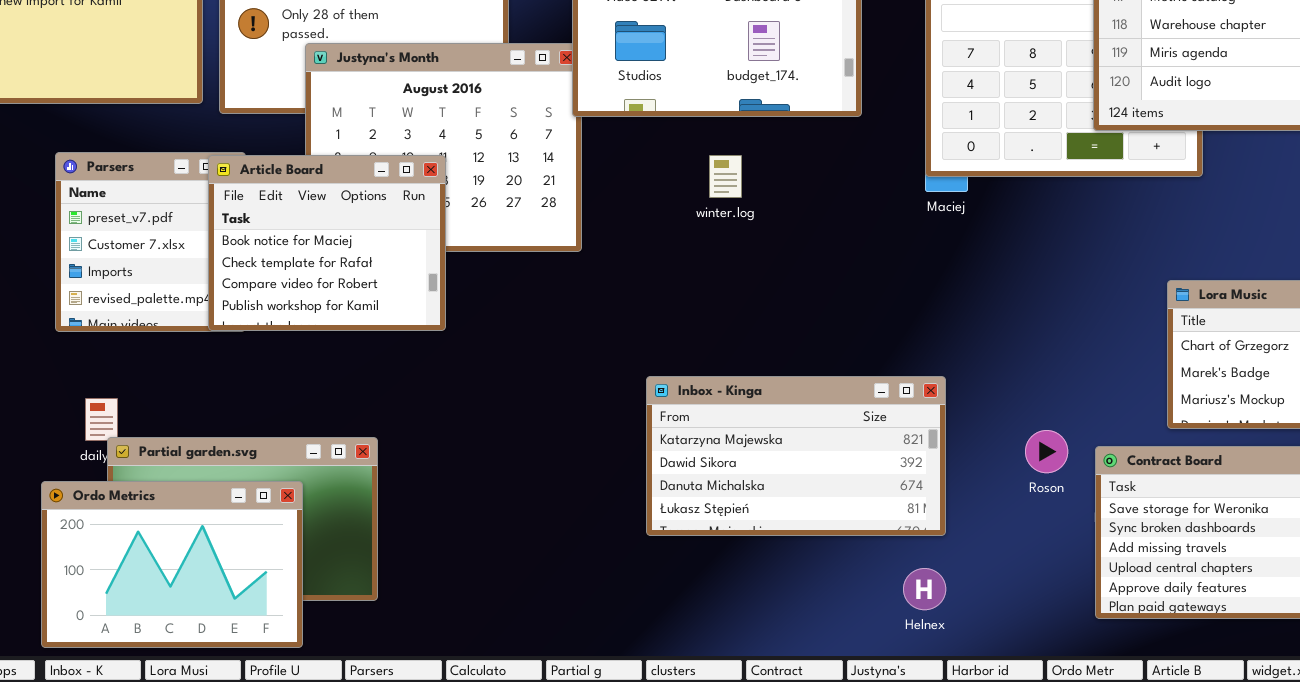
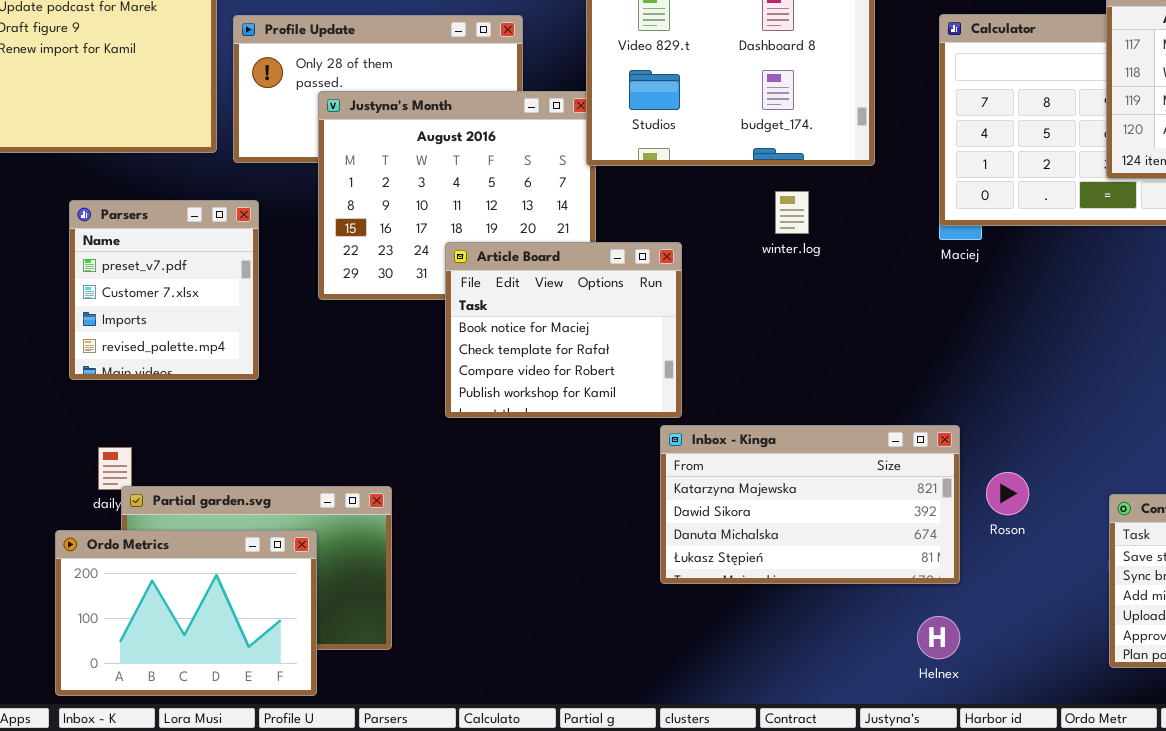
Article Board: [208,155,446,331] -> [445,242,682,418], moved
winter.log: [709,155,742,198] -> [775,191,809,234], moved
Roson: [1025,430,1068,473] -> [986,472,1029,515], moved

